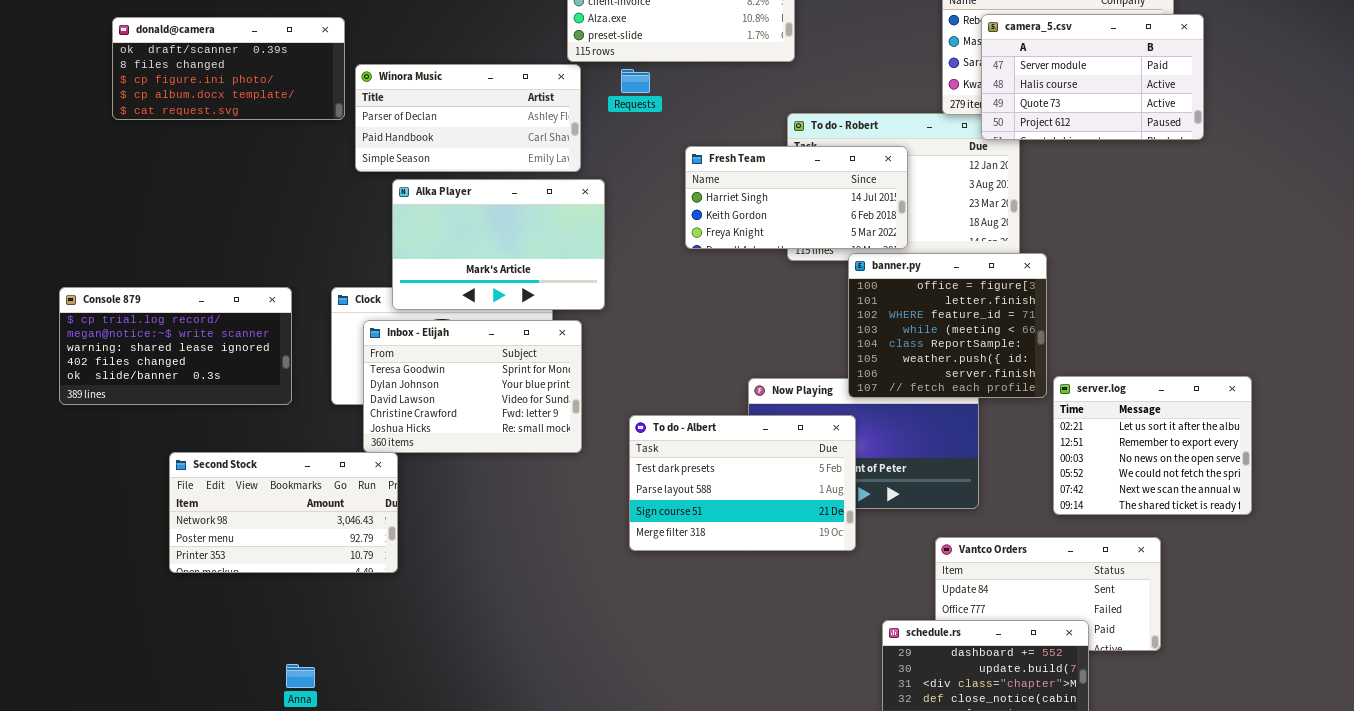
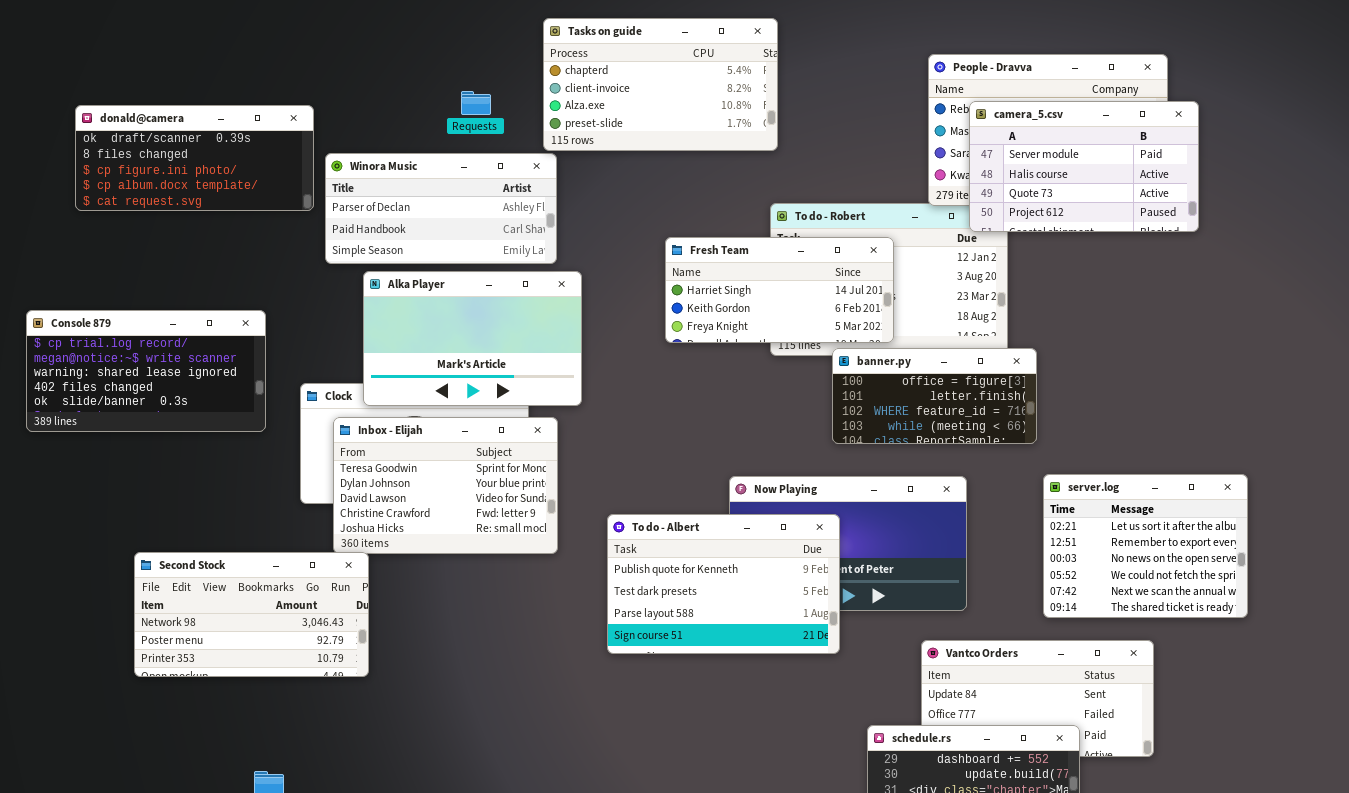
Requests: [621,69,650,93] -> [461,91,491,115], moved
banner.py: [848,253,1047,398] -> [832,348,1037,444], resized
Console 879: [59,287,292,405] -> [26,310,266,432], moved
To do - Albert: [629,415,856,551] -> [607,514,840,654], scrolled up 1 row

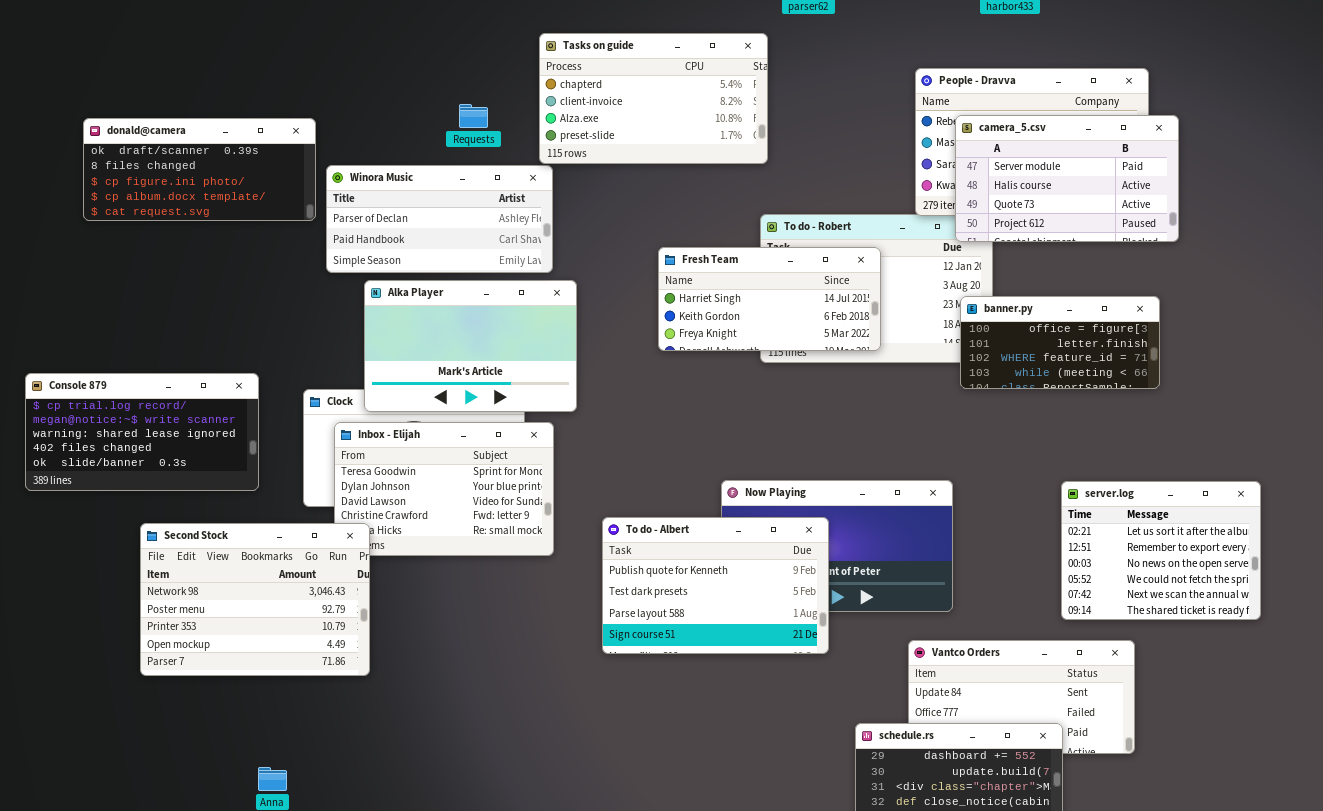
Console 879: [26,310,266,432] -> [25,373,259,491], moved
banner.py: [832,348,1037,444] -> [960,296,1160,389], moved
server.log: [1043,474,1248,618] -> [1061,481,1261,620], moved
Second Stock: [134,552,369,677] -> [140,523,370,676], resized

